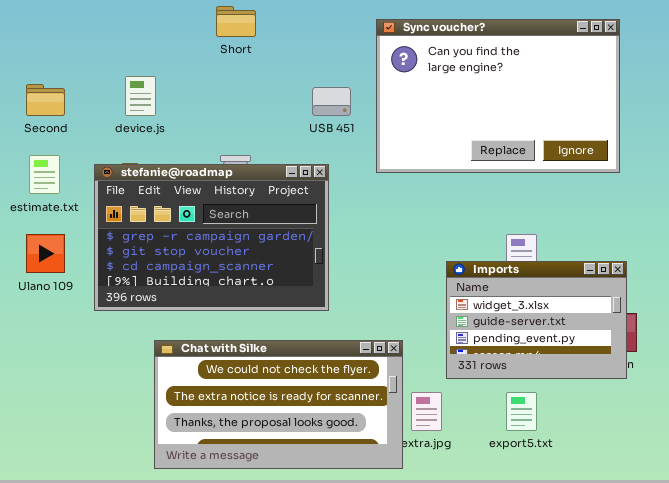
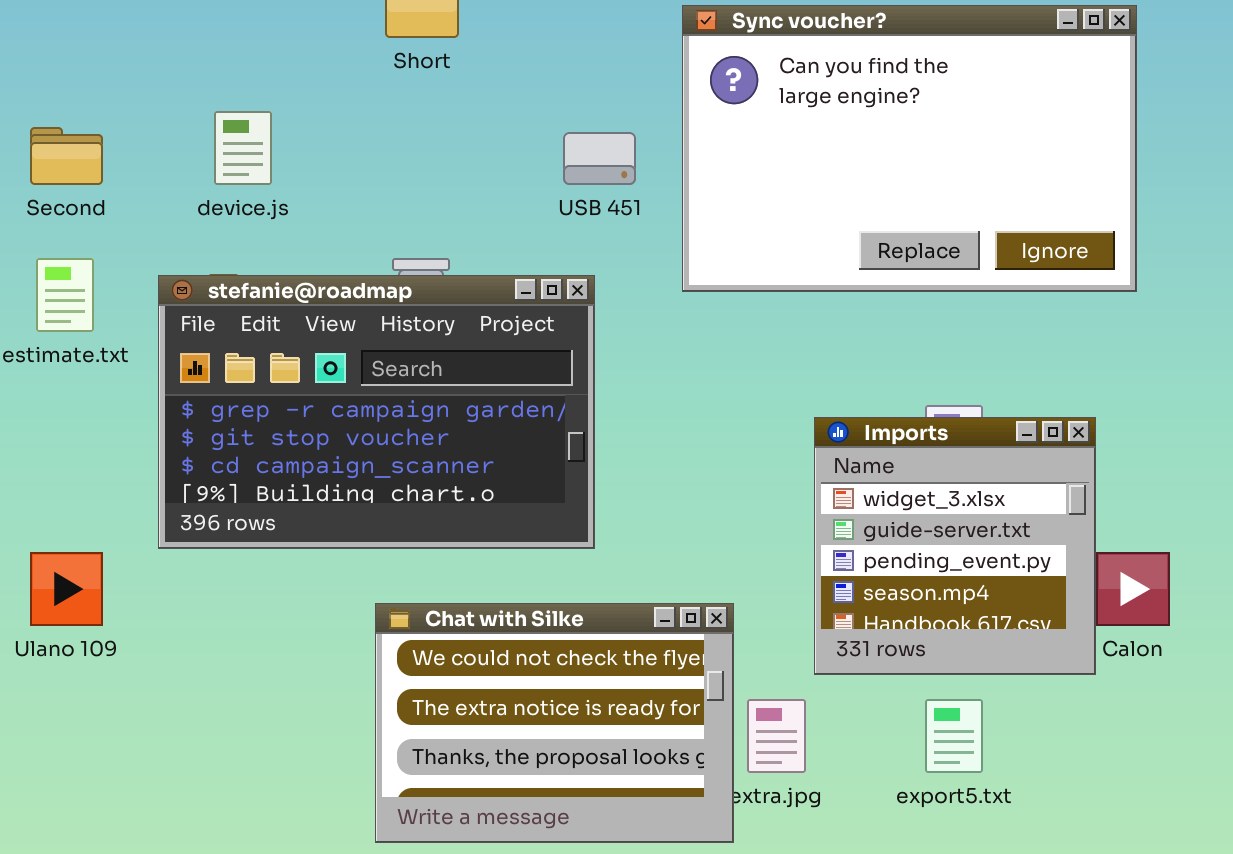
Ulano 109: [26,234,65,273] -> [30,552,103,626], moved
Imports: [446,261,627,379] -> [814,417,1096,675], resized
Chat with Silke: [154,340,403,469] -> [375,603,734,843], resized

